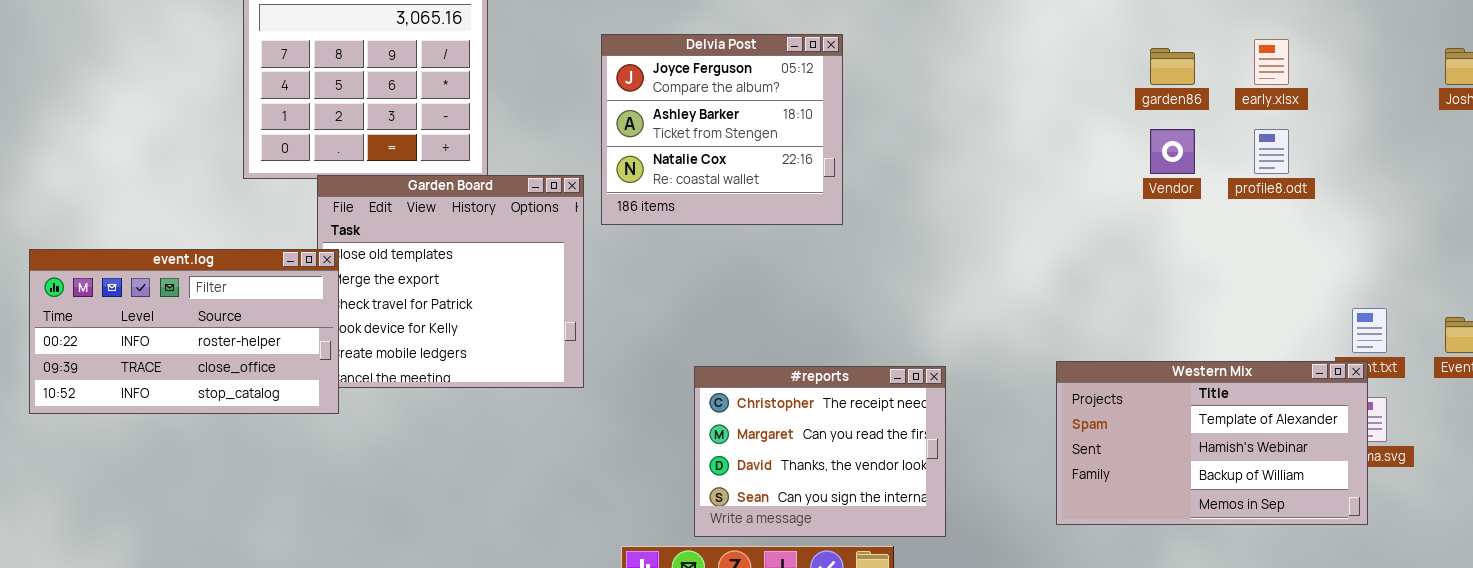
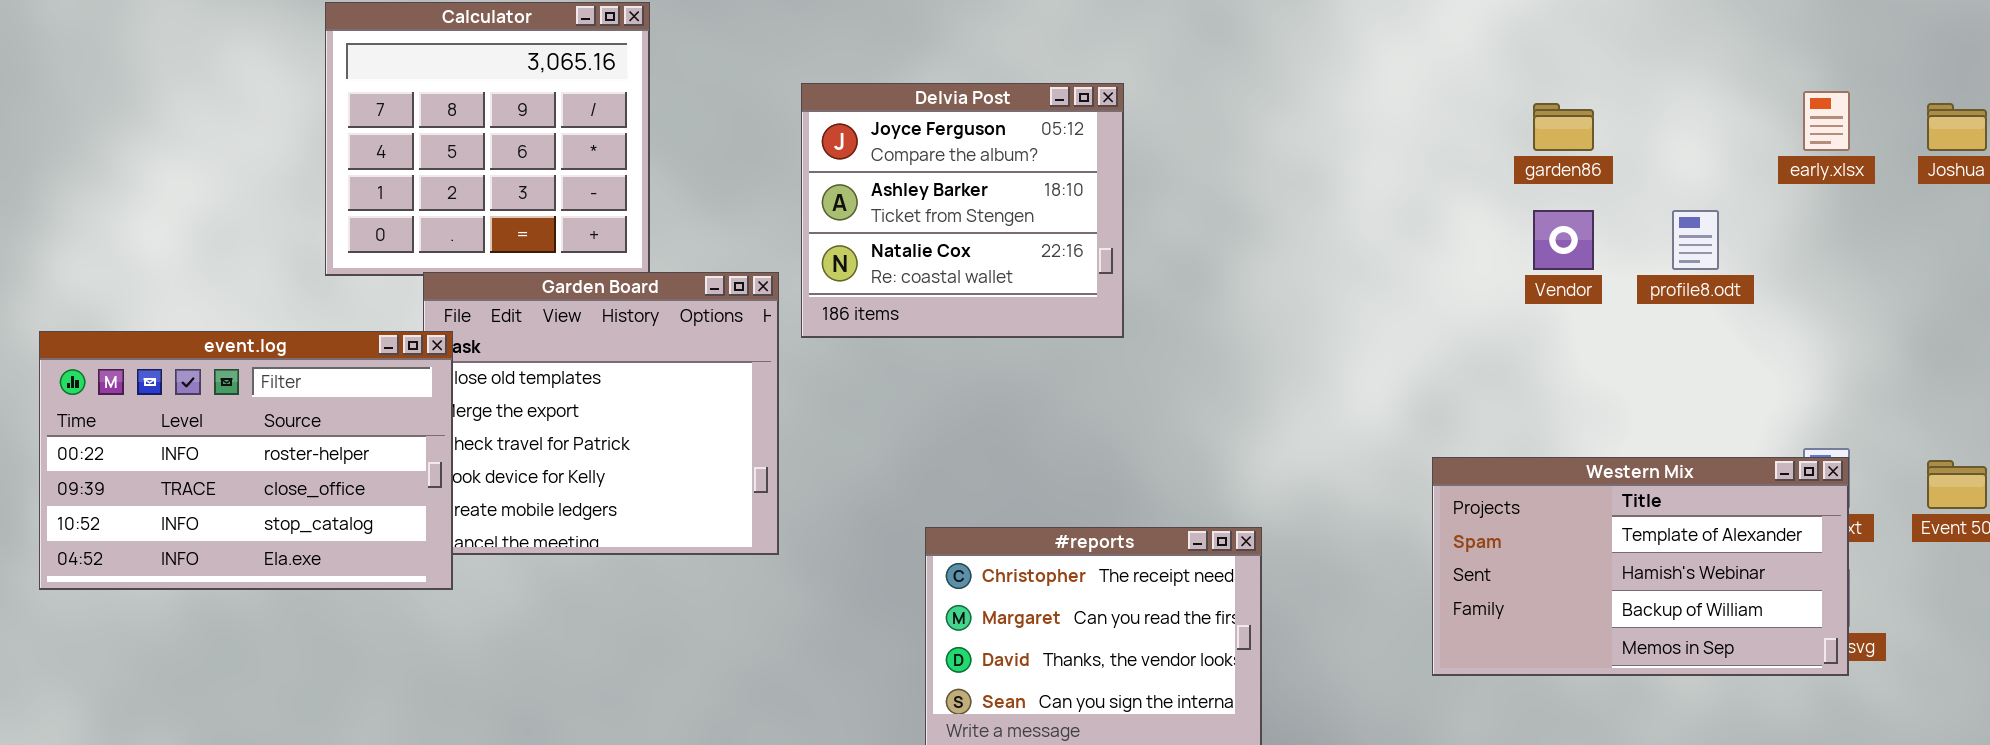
early.xlsx: [1254,39,1289,85] -> [1803,91,1850,151], moved
event.log: [29,249,339,414] -> [39,331,453,590], resized
Western Mix: [1056,361,1368,525] -> [1432,457,1849,676], moved

